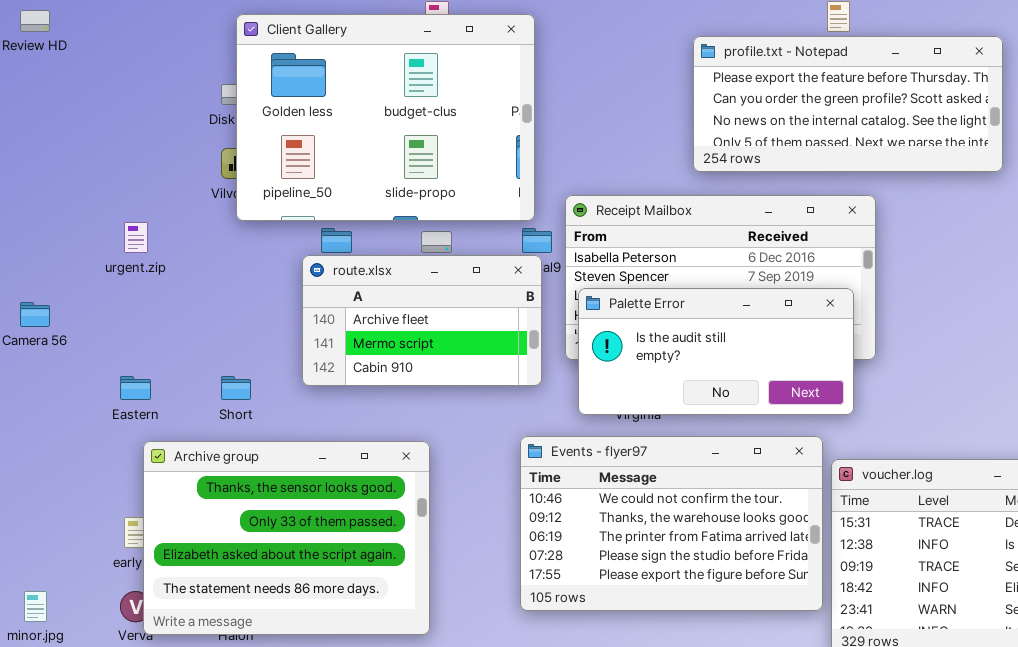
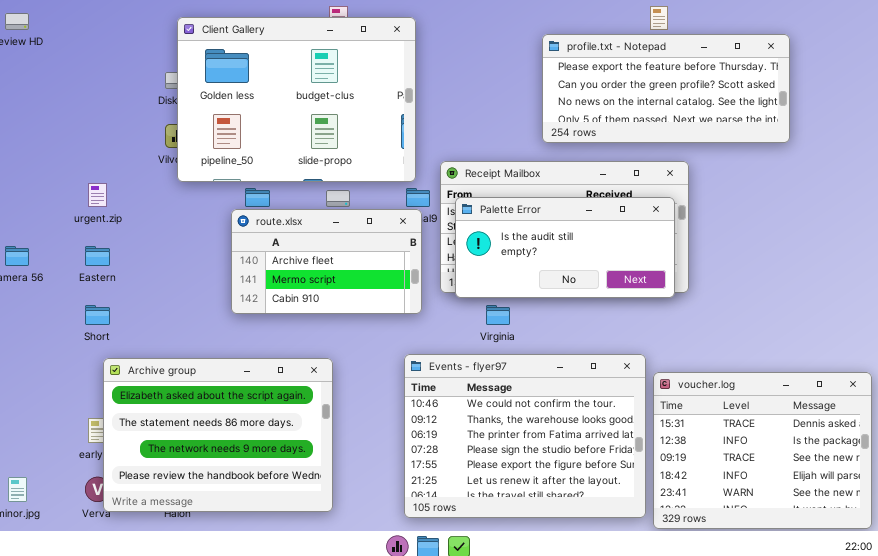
Palette Error: [578,288,854,415] -> [455,197,675,298], moved
Eastern: [120,376,151,400] -> [85,246,110,266], moved
Short: [221,376,251,400] -> [85,305,110,325], moved
Events - flyer97: [520,436,823,611] -> [404,354,646,518], resized
Archive group: [143,441,430,635] -> [103,358,333,512], scrolled down 2 rows

